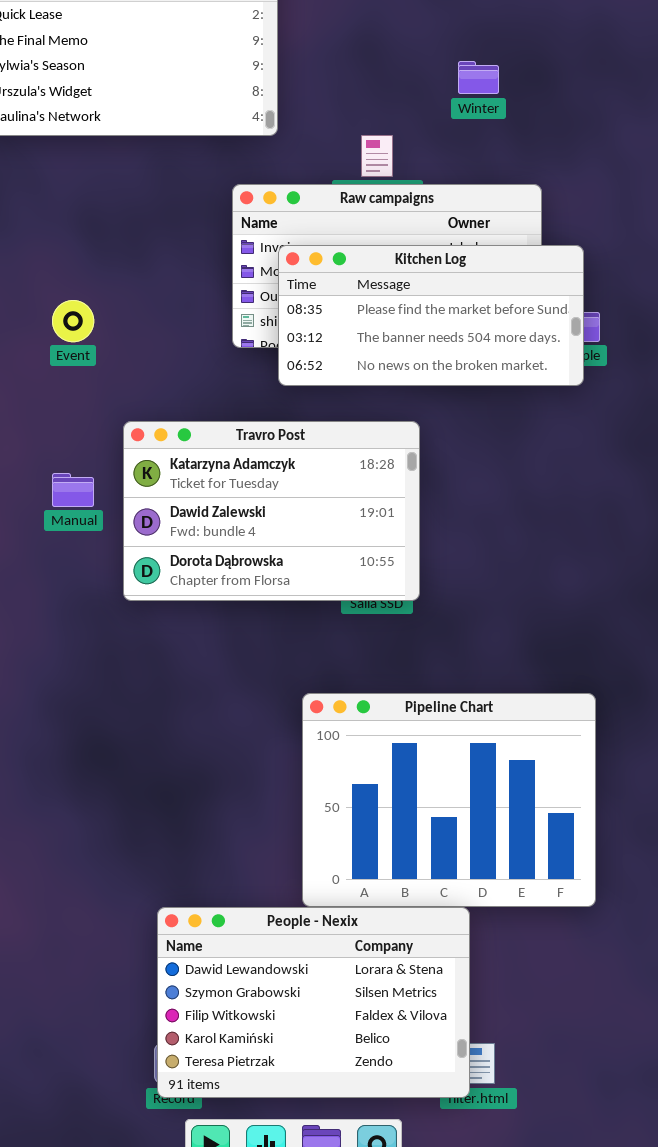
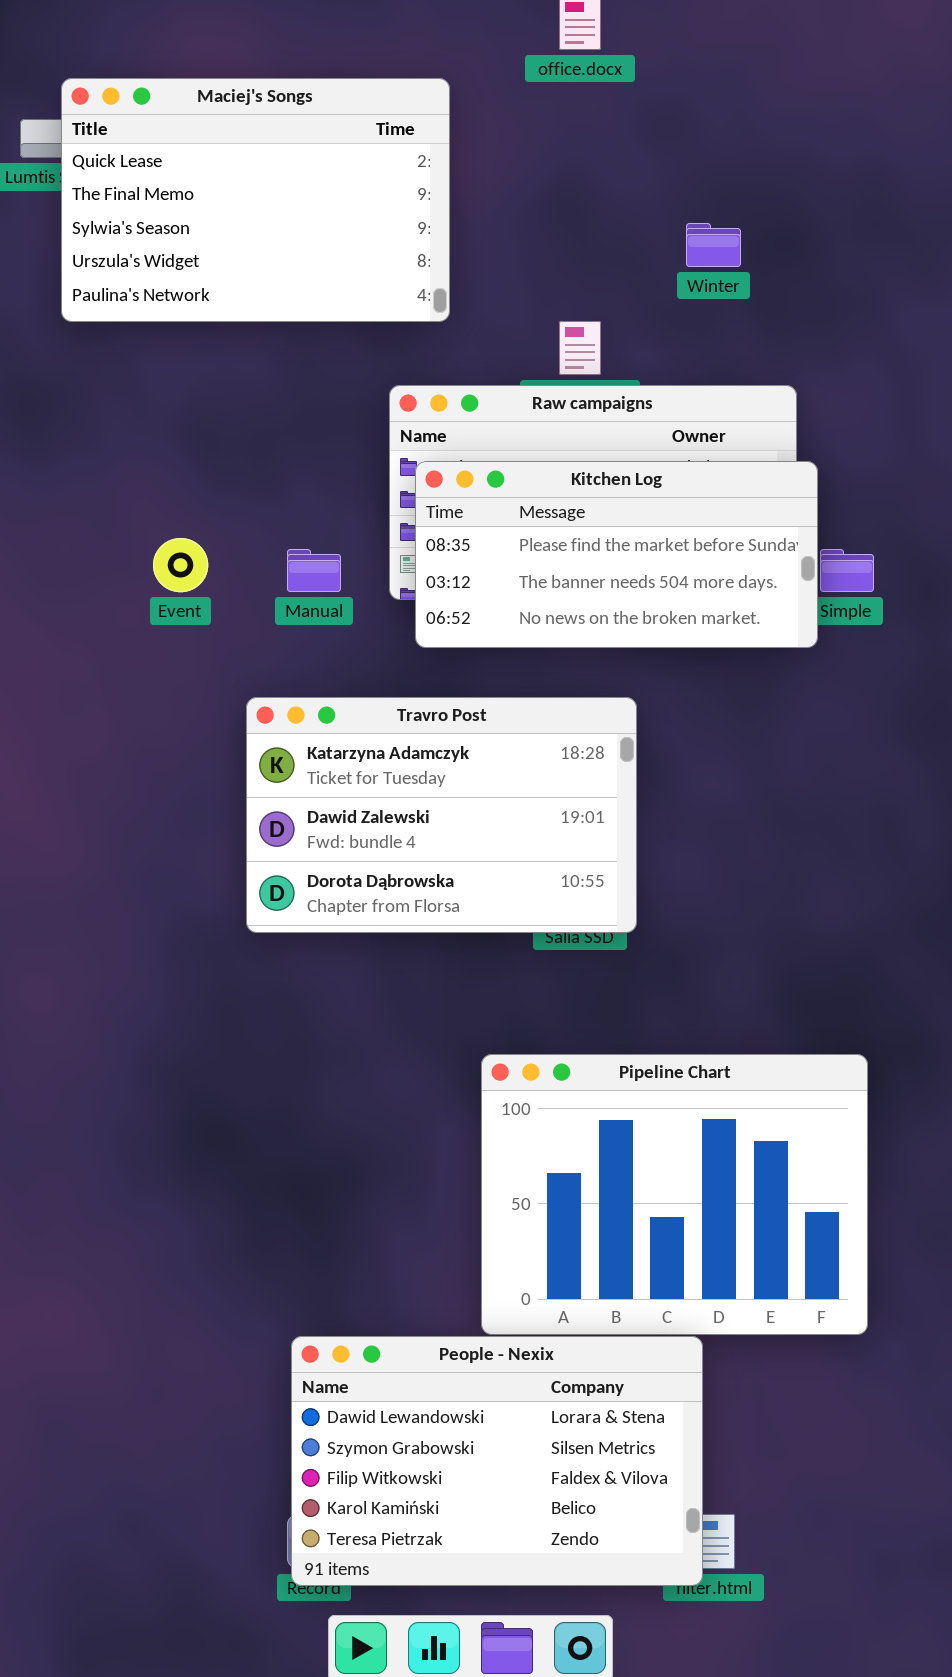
Kitchen Log: [278,245,584,386] -> [415,461,818,648], moved
Manual: [52,473,94,507] -> [287,549,341,592], moved

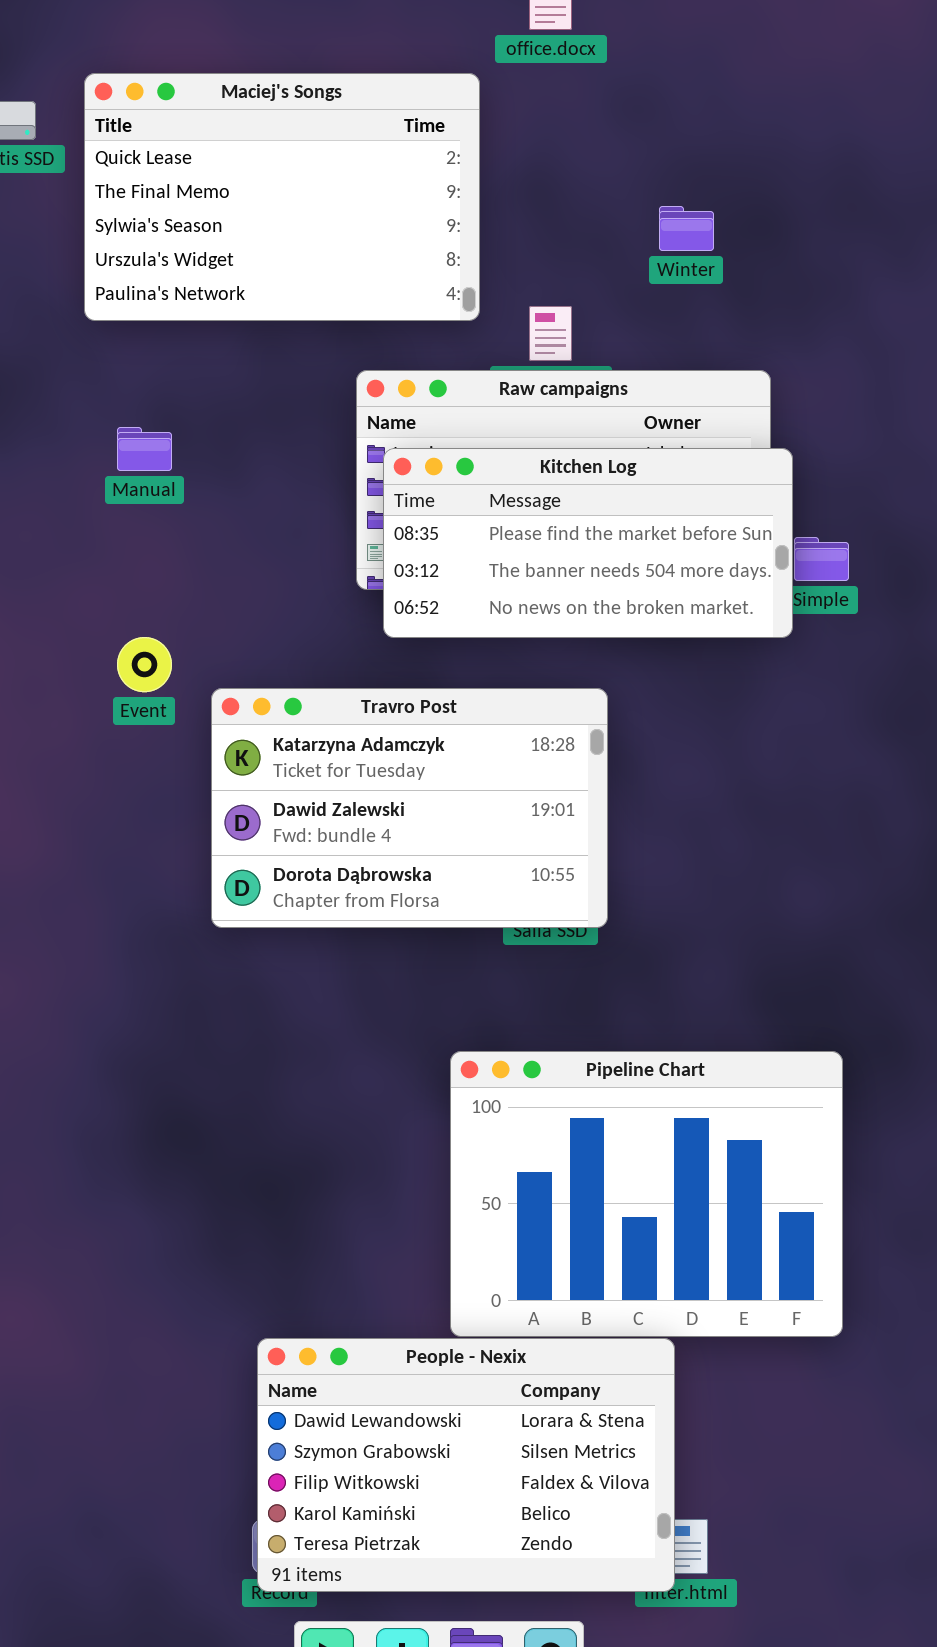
Maciej's Songs: [61,78,450,322] -> [84,73,480,321], moved
Event: [153,538,208,592] -> [117,637,172,692], moved
Manual: [287,549,341,592] -> [117,427,172,471], moved

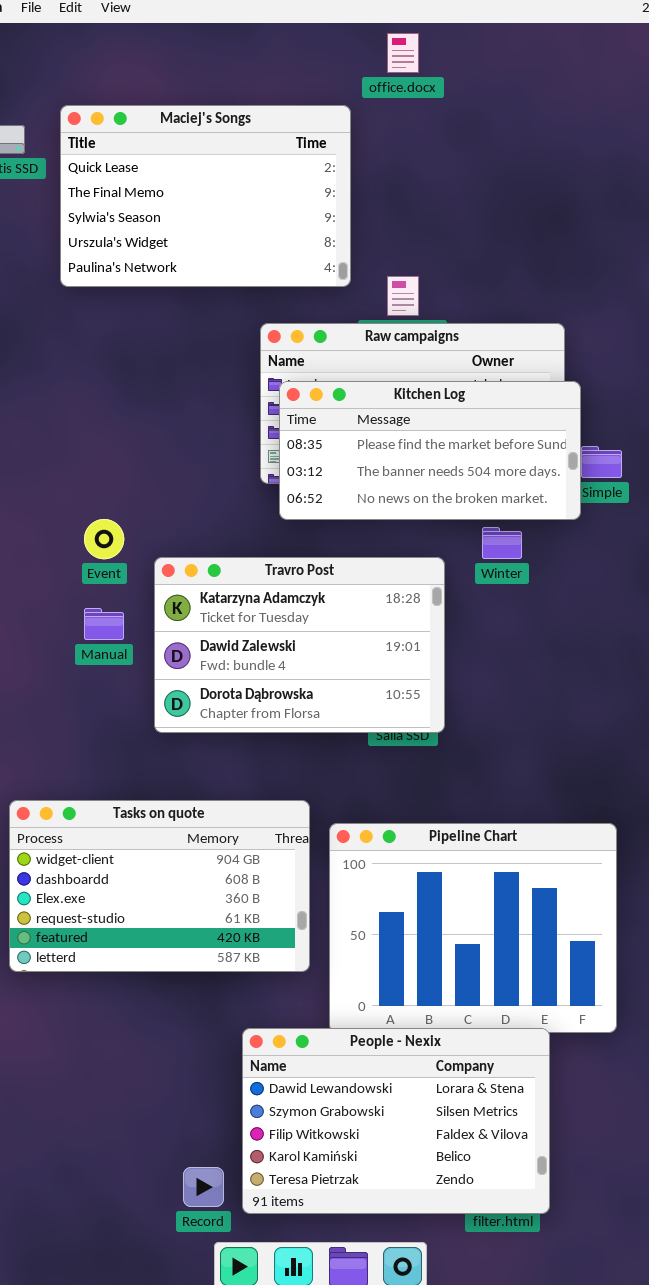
Winter: [659,206,714,251] -> [482,527,522,559], moved
Manual: [117,427,172,471] -> [84,608,124,640], moved
Tasks on quote: none -> [9,800,310,972], opened
People - Nexix: [257,1338,675,1592] -> [242,1028,550,1214], moved

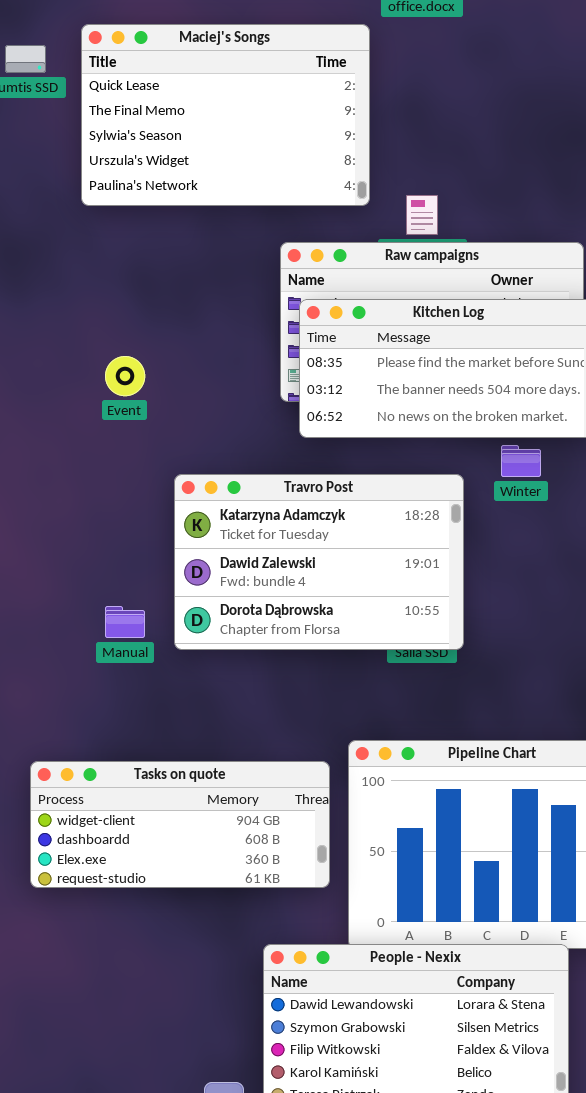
Event: [84,519,124,559] -> [105,356,145,396], moved
Manual: [84,608,124,640] -> [105,606,145,638], moved
Tasks on quote: [9,800,310,972] -> [30,761,330,888], resized

